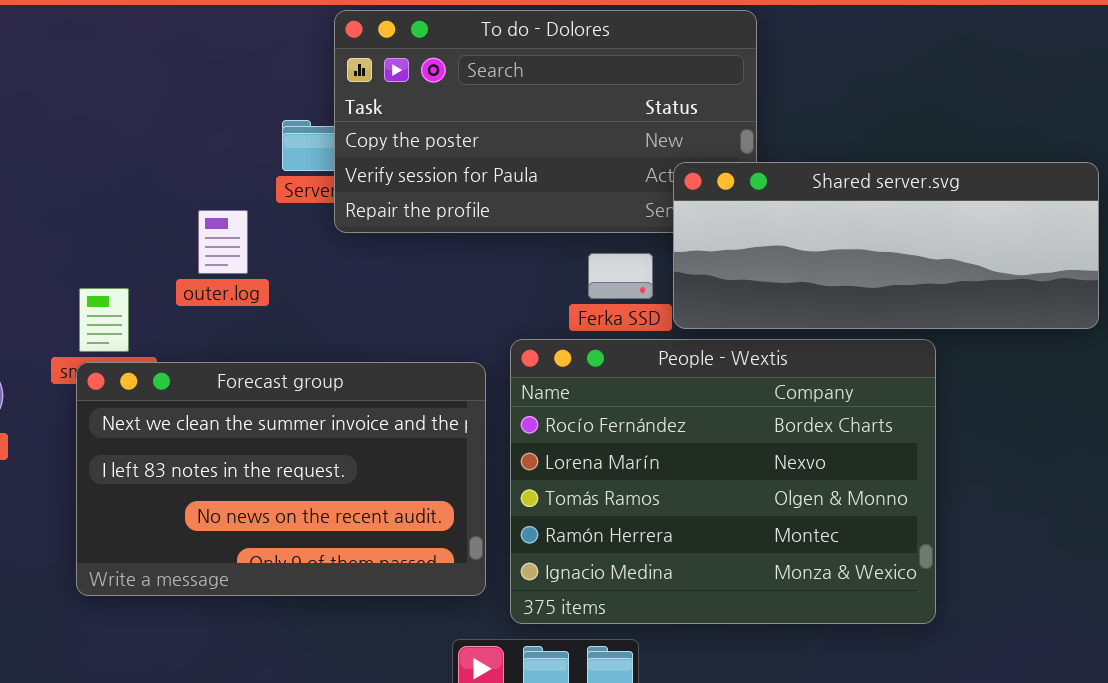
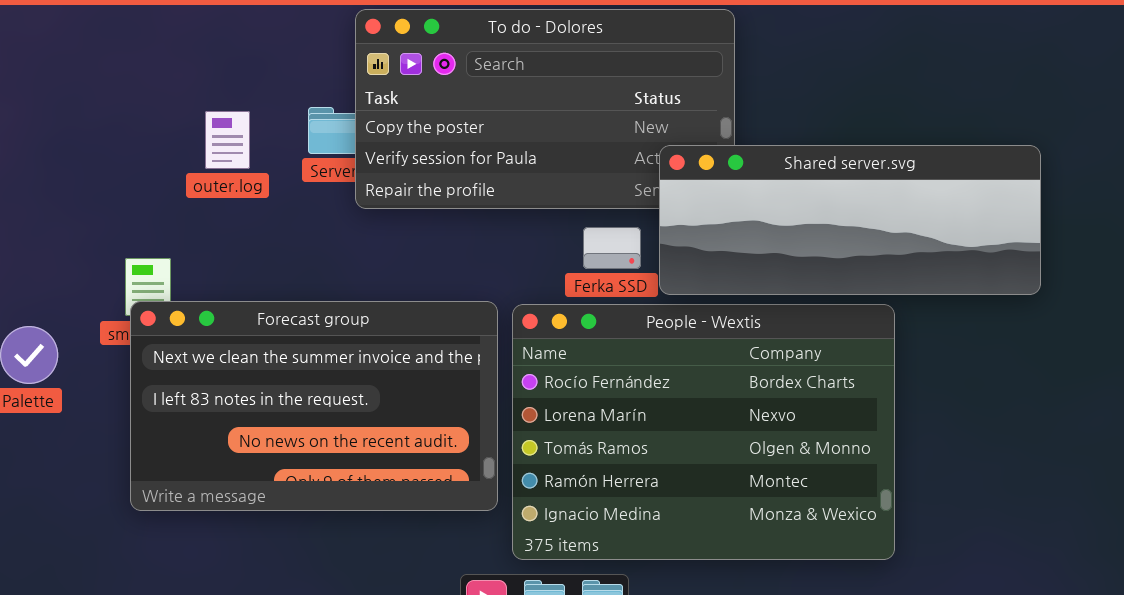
outer.log: [198,210,248,274] -> [205,111,250,169], moved
Forecast group: [76,362,486,596] -> [130,301,498,511], moved

